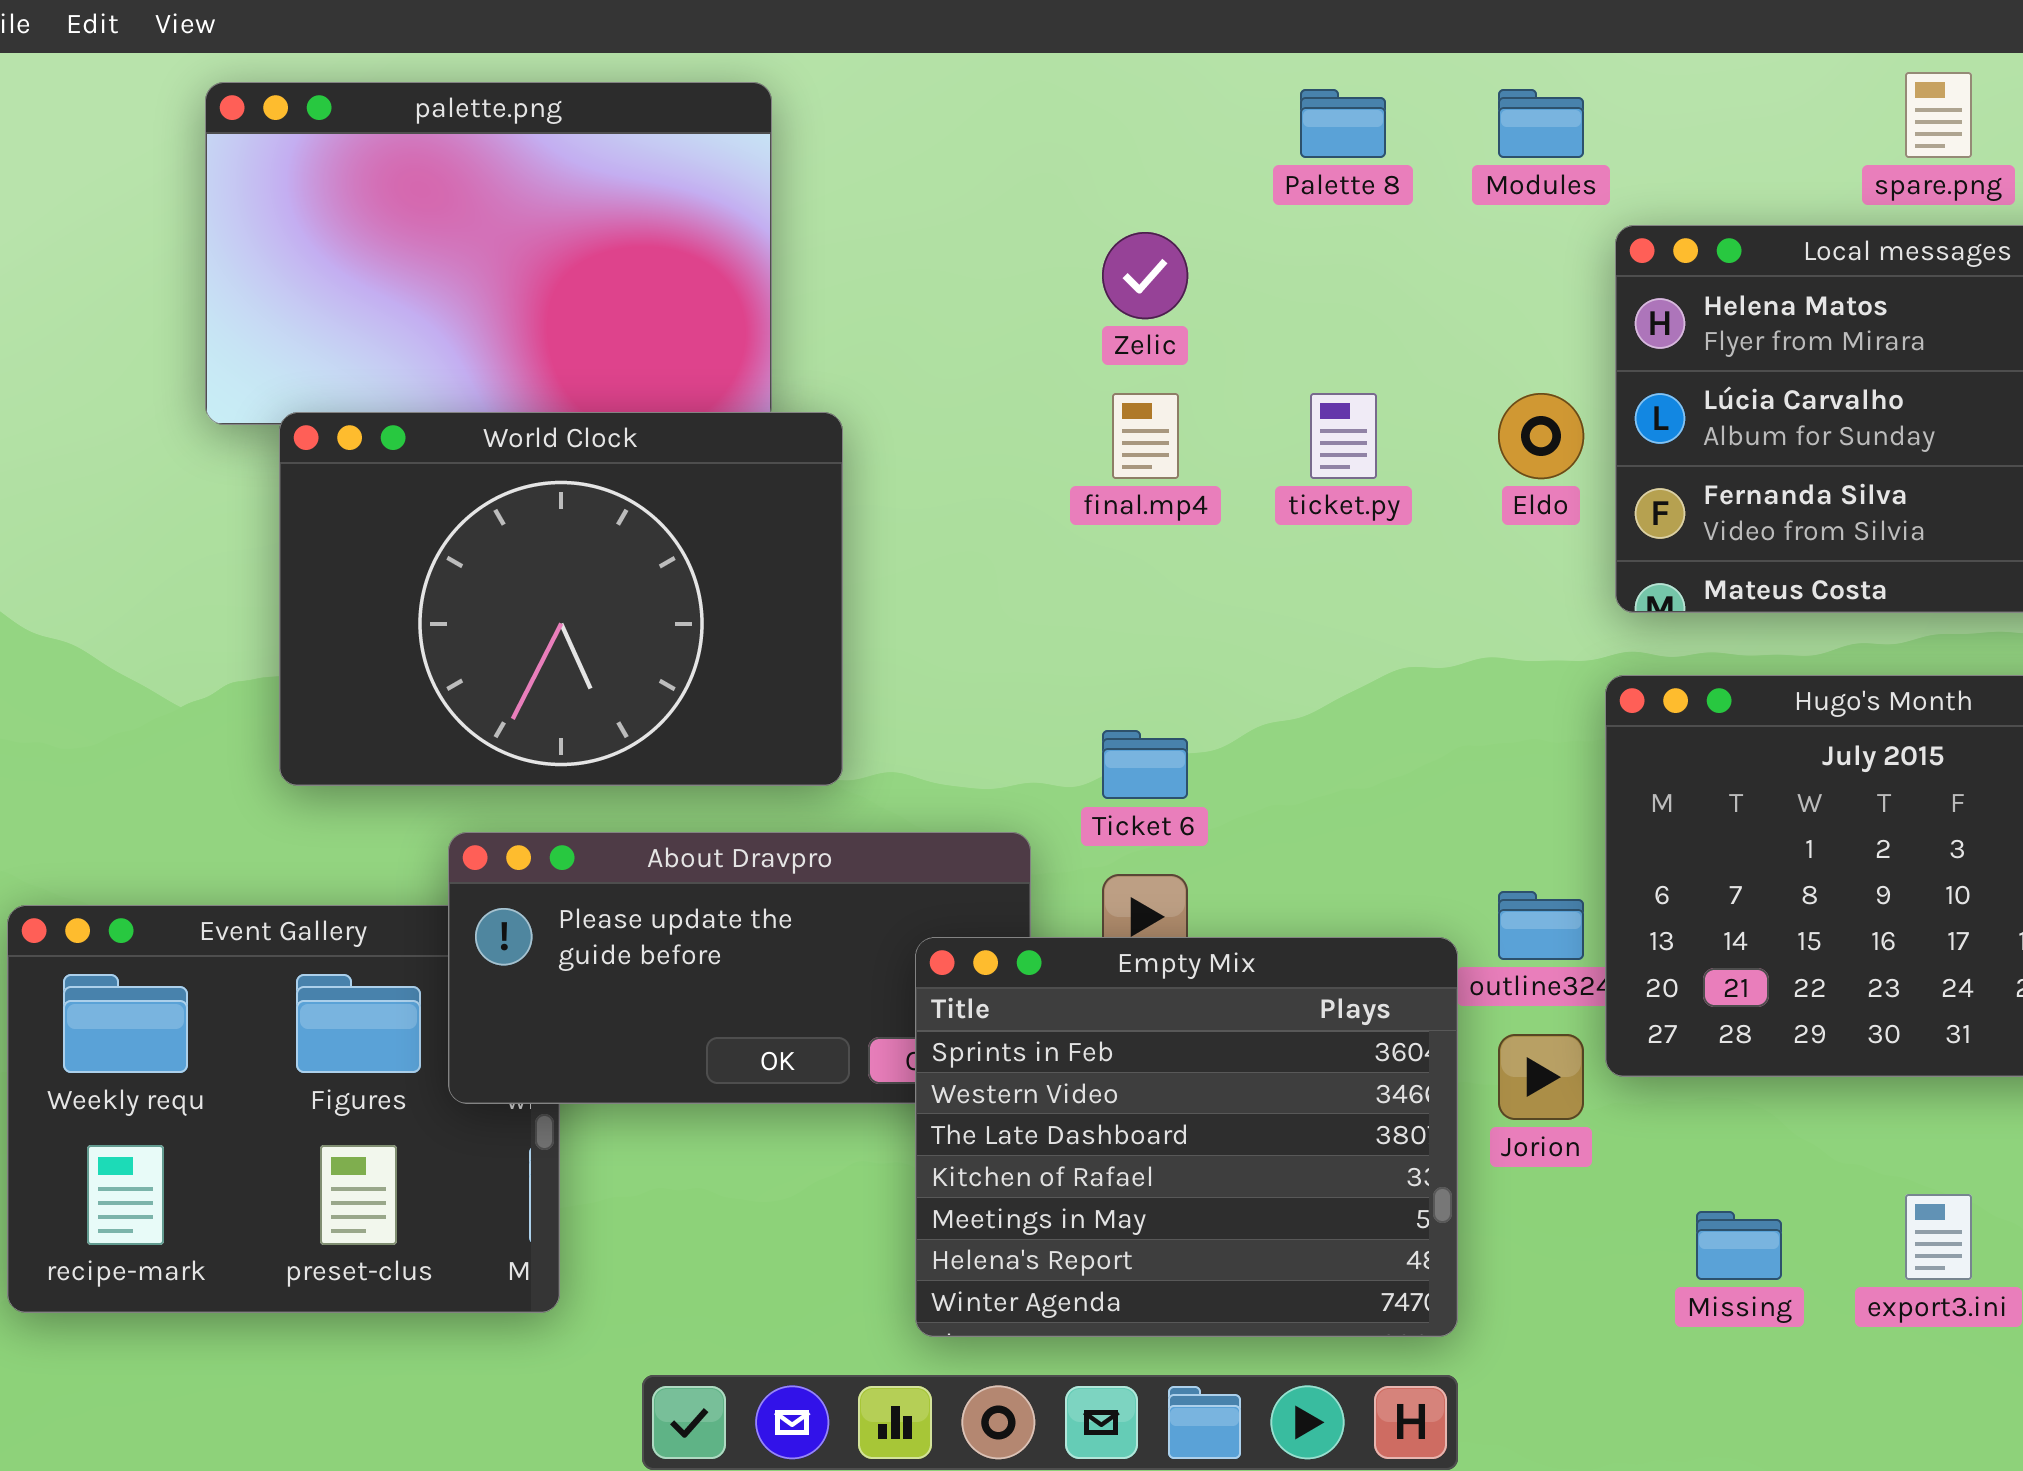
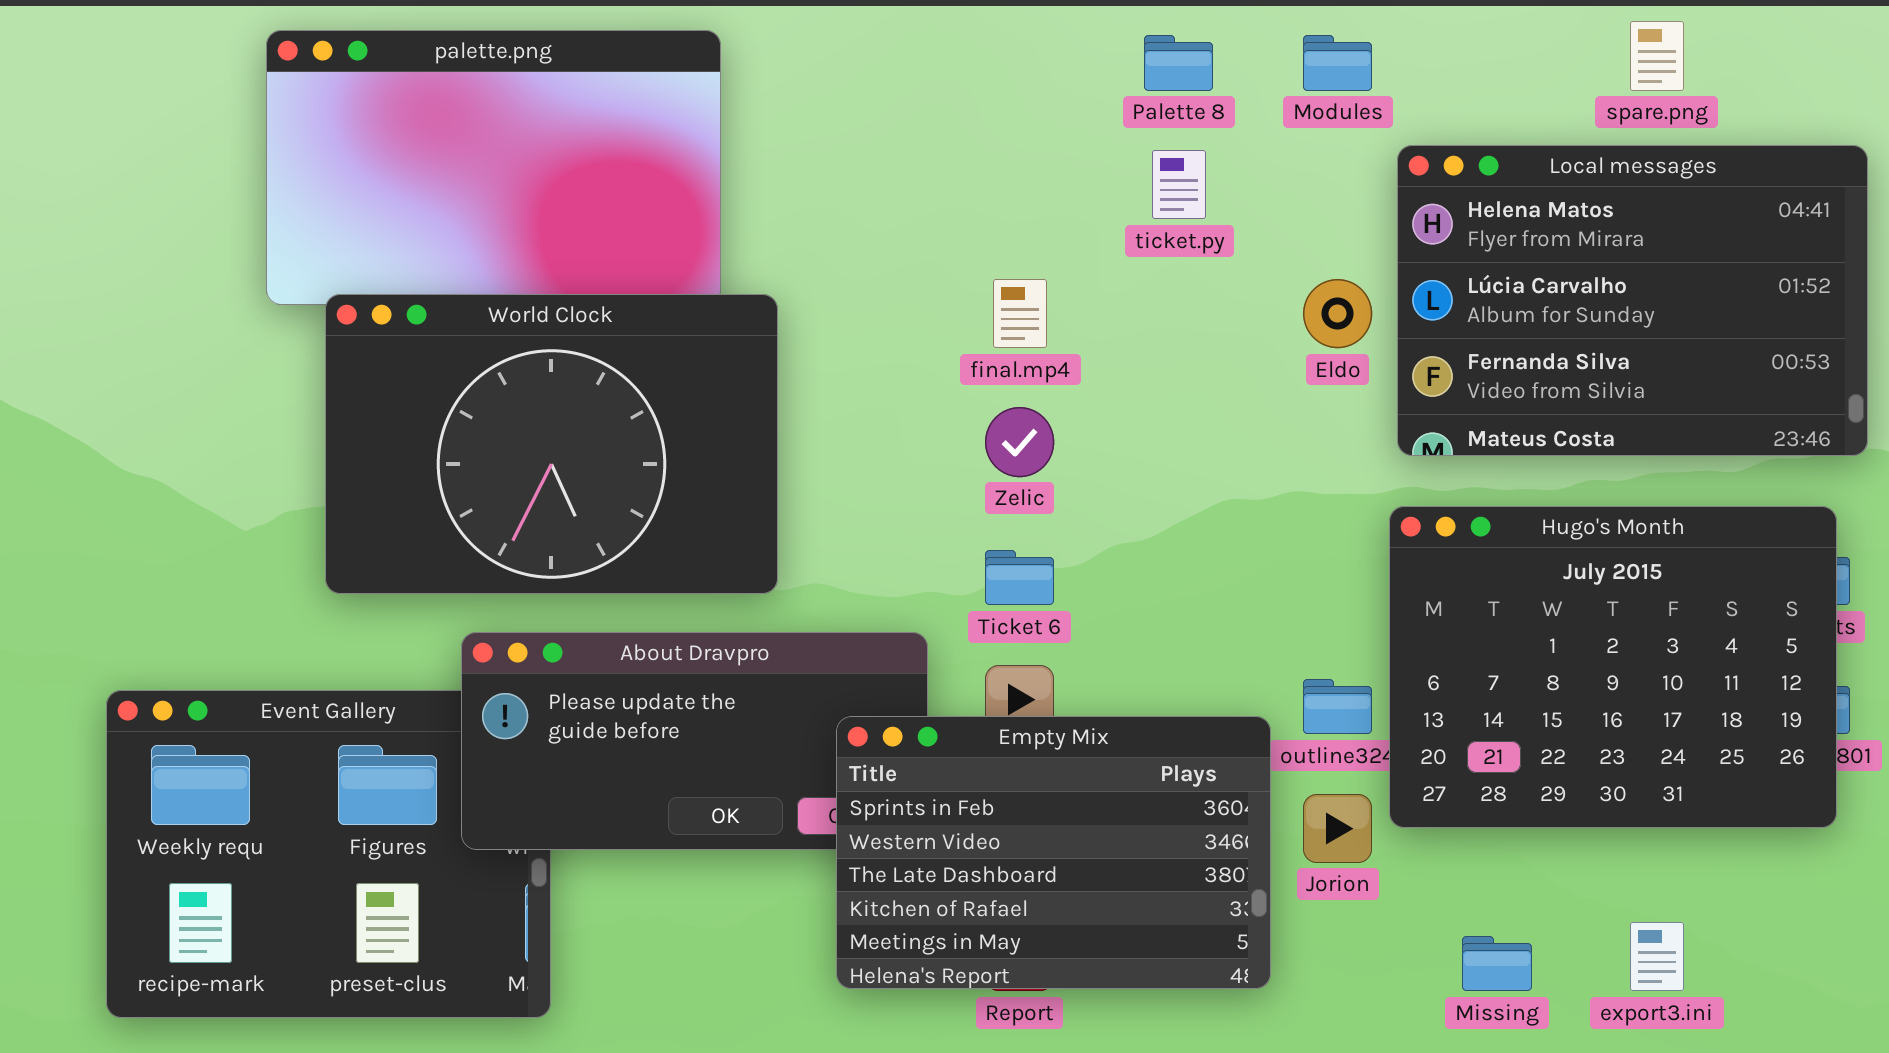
Zelic: [1102,232,1188,319] -> [985,407,1054,477], moved
ticket.py: [1310,393,1377,479] -> [1152,150,1206,219], moved
Empty Mix: [915,937,1458,1337] -> [836,716,1271,989], resized

